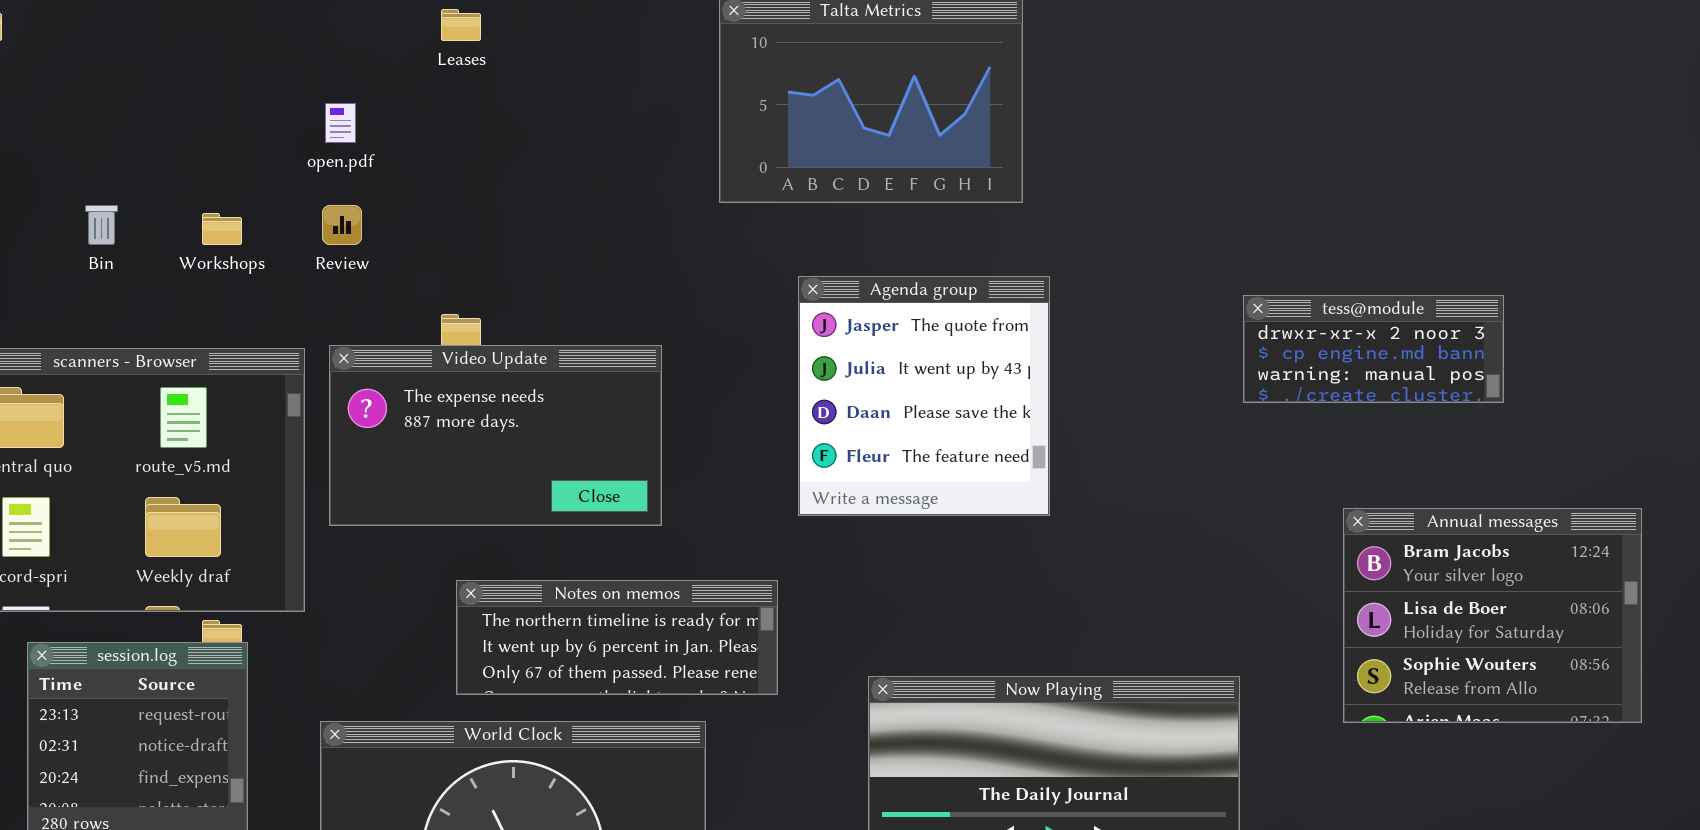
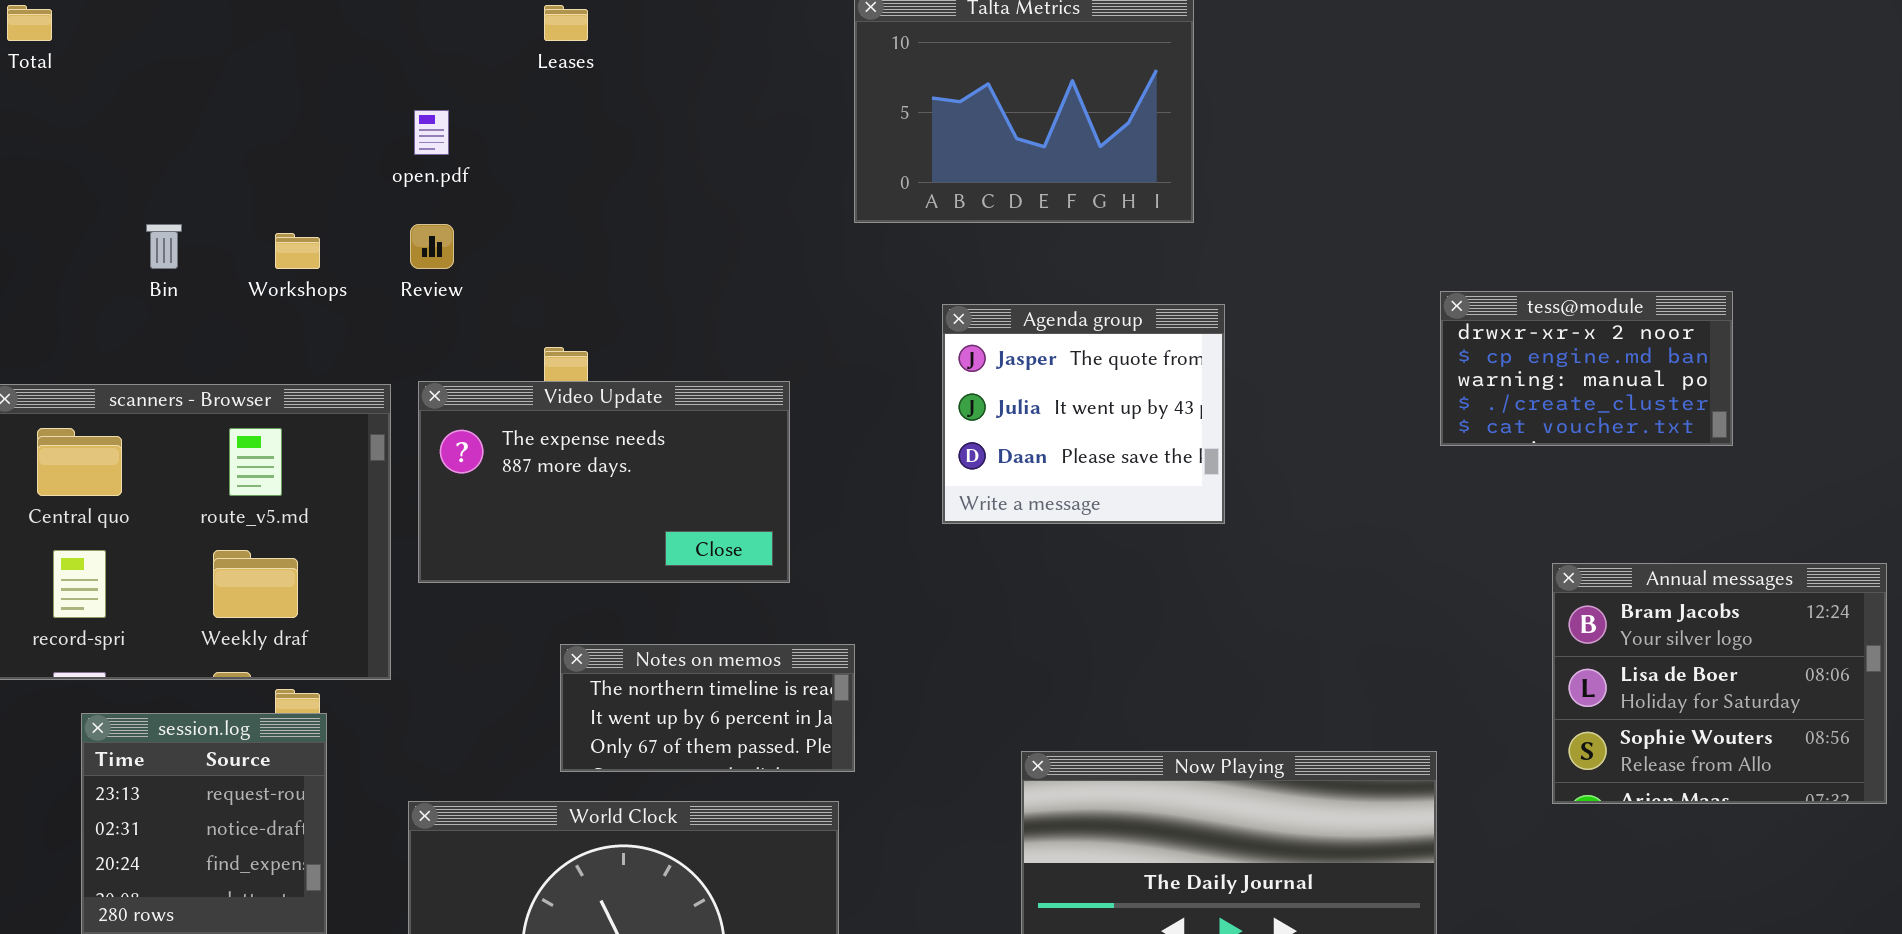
Agenda group: [798,276,1050,516] -> [942,304,1225,524], resized
tess@module: [1243,295,1504,403] -> [1440,291,1733,446], resized
Notes on memos: [456,580,778,695] -> [560,644,855,772], resized

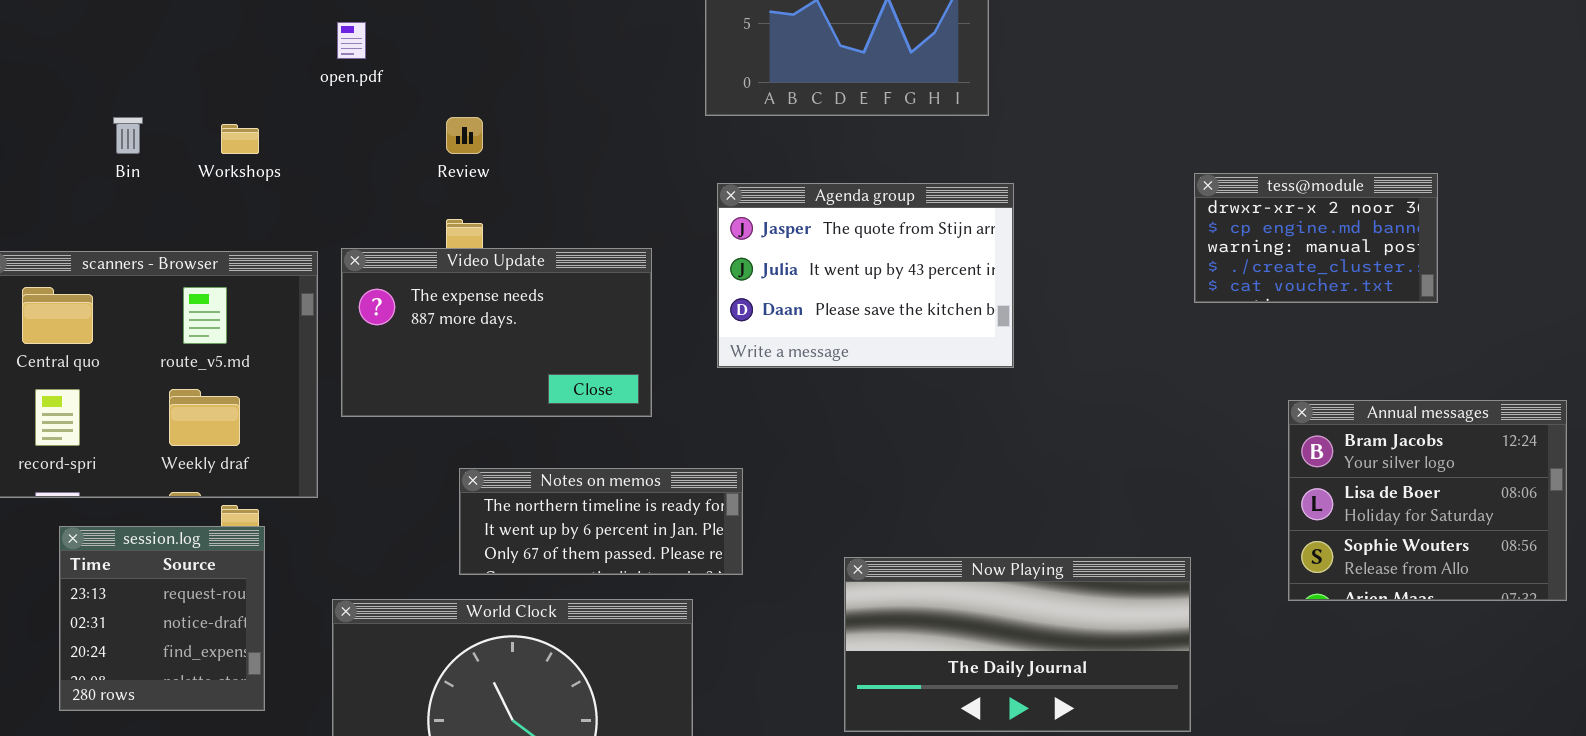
Review: [410,224,454,269] -> [446,117,483,154], moved
Agenda group: [942,304,1225,524] -> [717,183,1014,368], resized
Notes on memos: [560,644,855,772] -> [459,468,743,575], resized

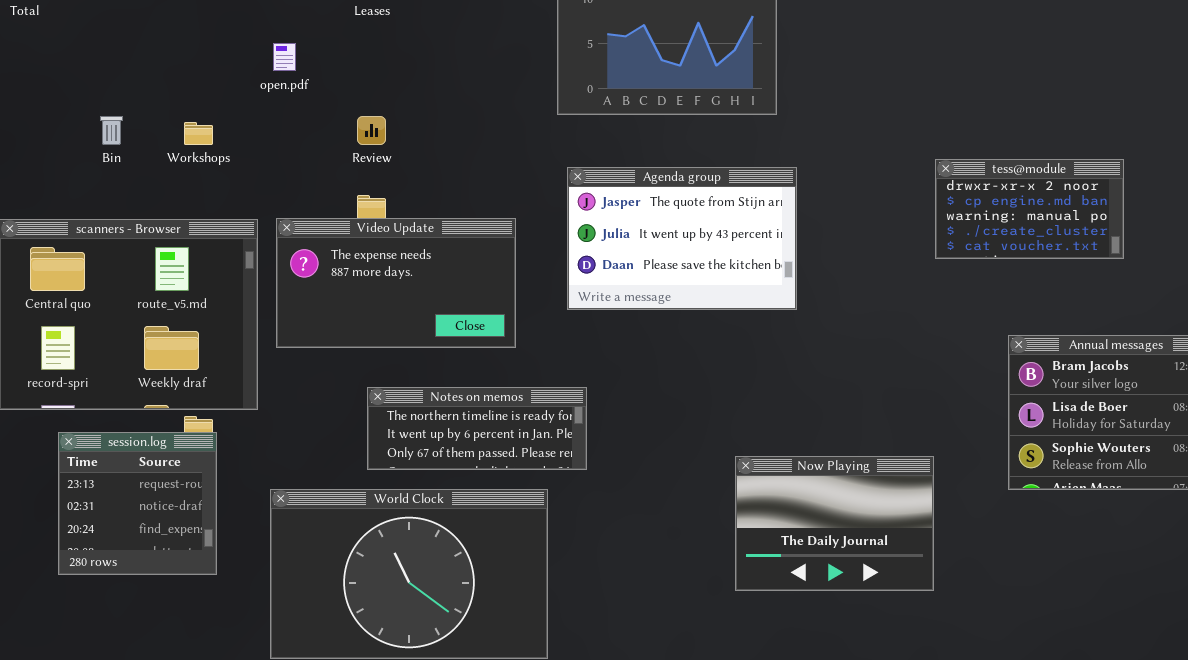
Now Playing: [844,557,1191,732] -> [735,456,934,591], resized

